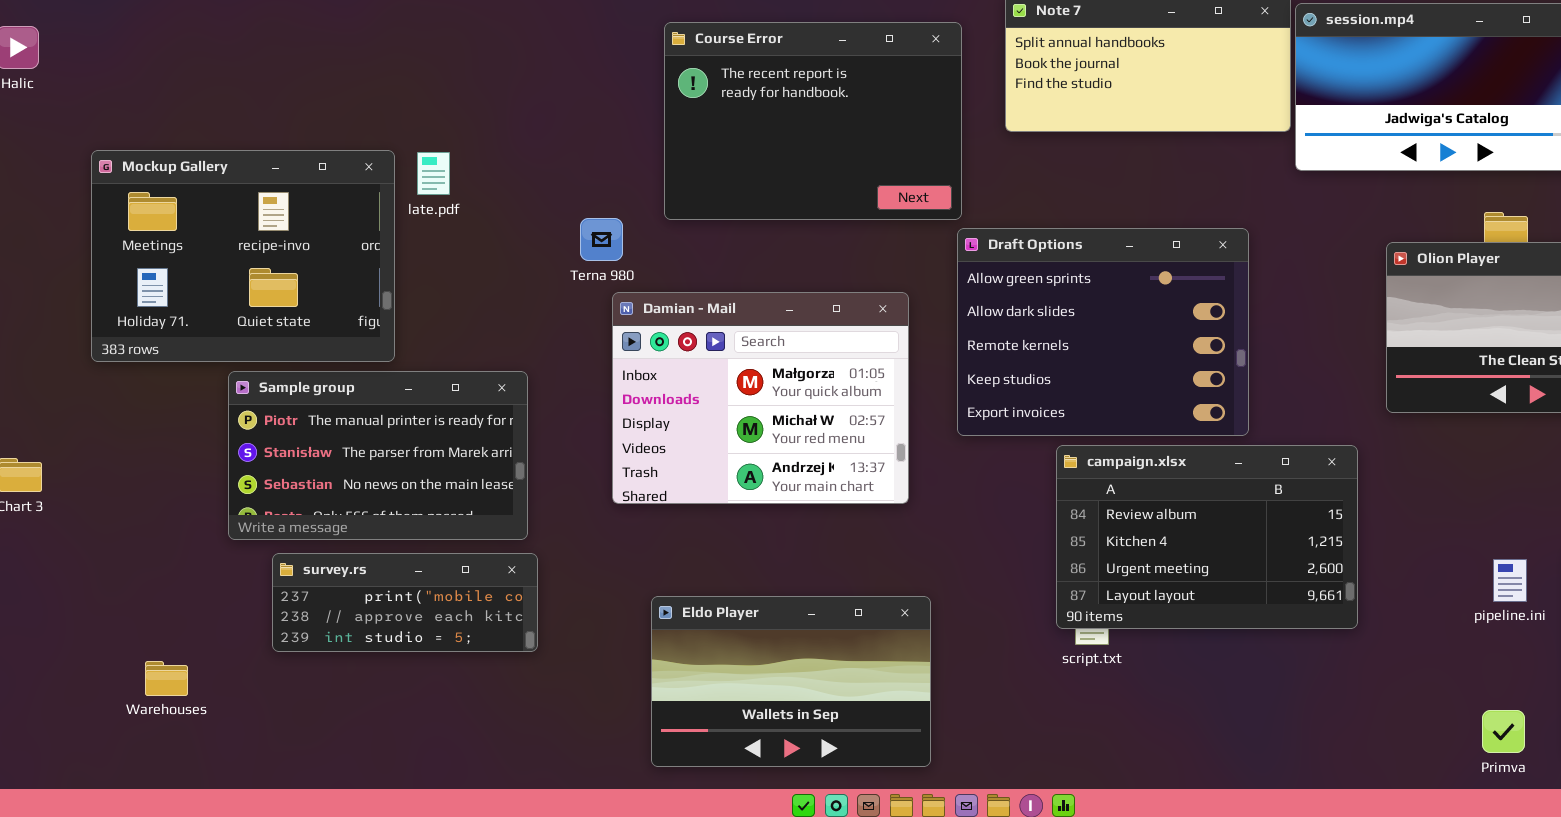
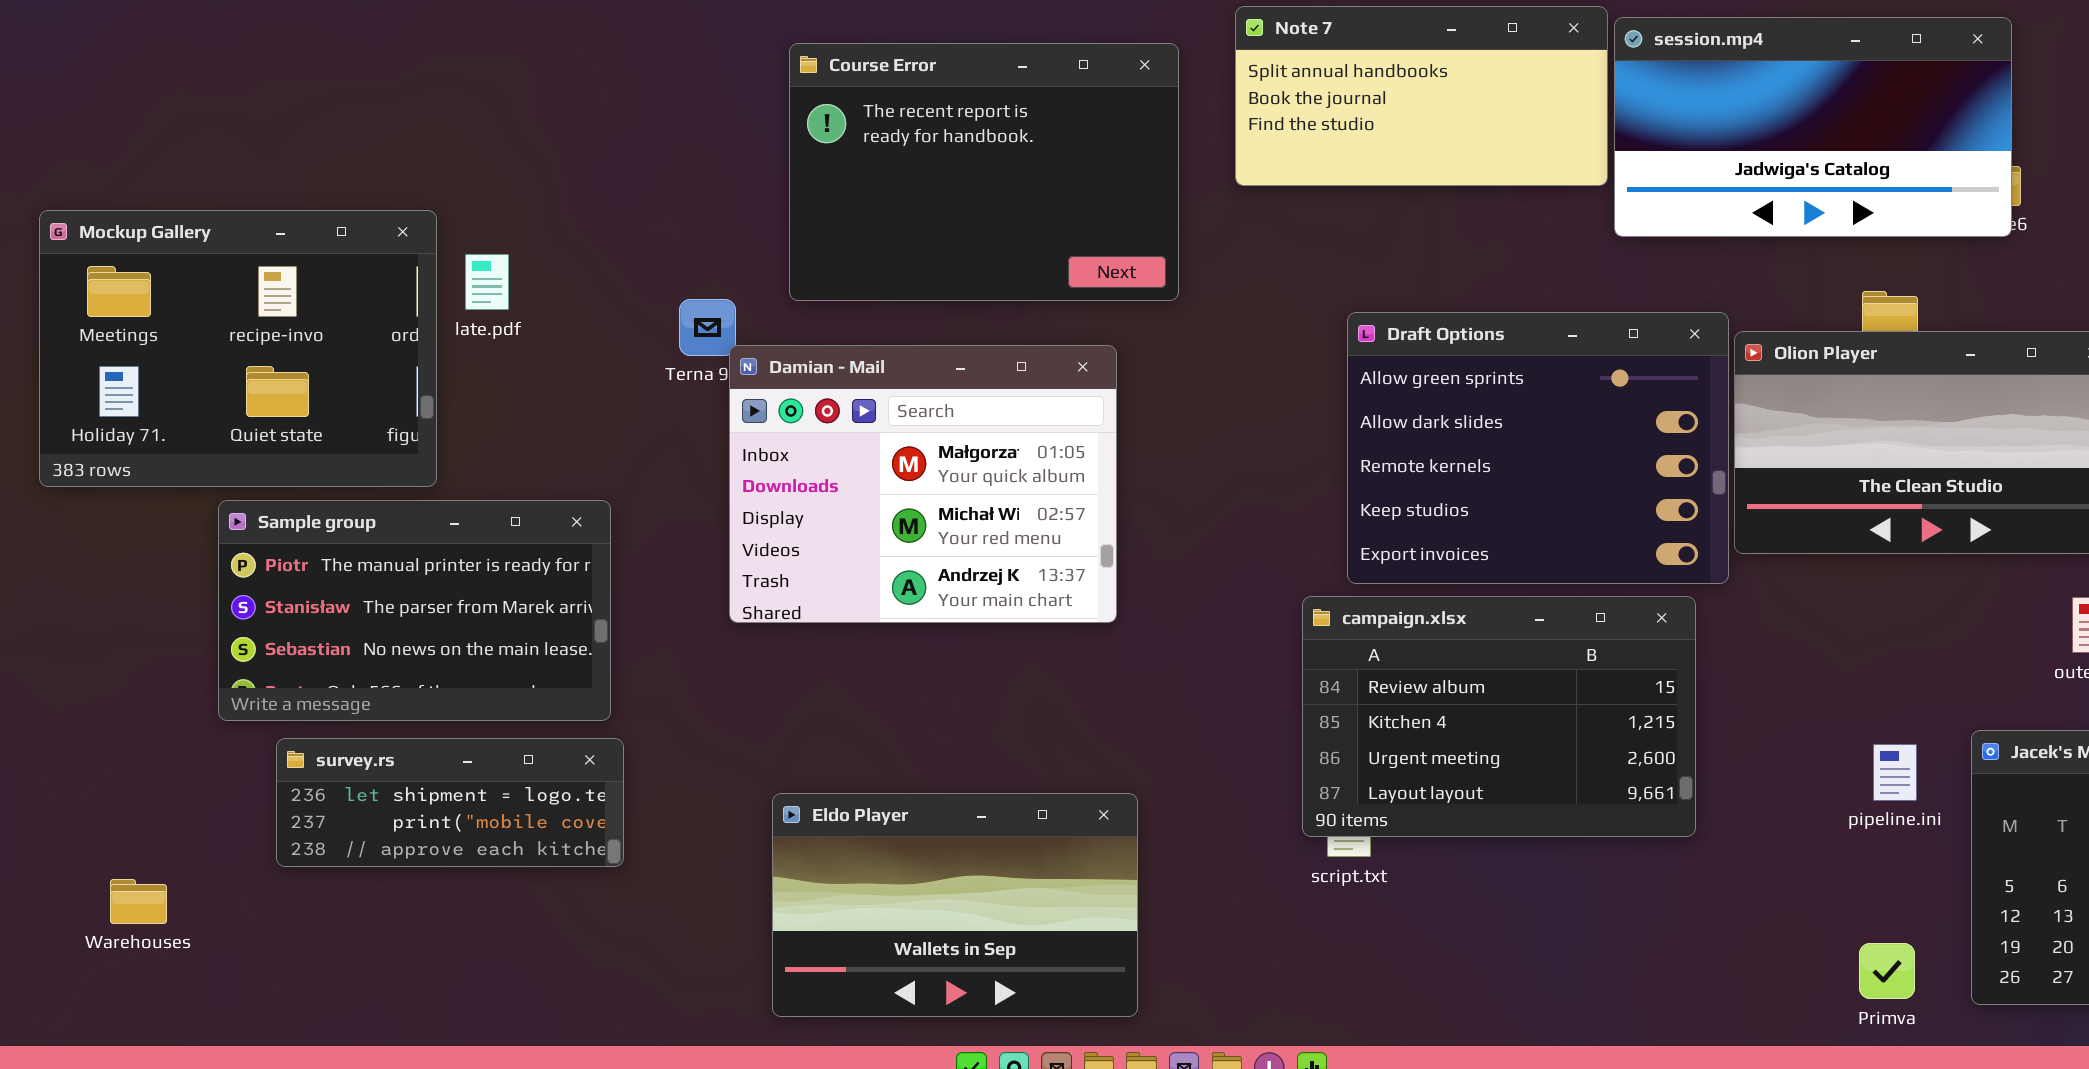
late.pdf: [417,152,450,195] -> [465,254,509,310], moved
Draft Options: [957,228,1249,436] -> [1347,312,1729,584], moved
Damian - Mail: [612,292,909,504] -> [729,345,1117,623], moved
survey.rs: [272,553,538,652] -> [276,738,624,867], scrolled up 1 row

